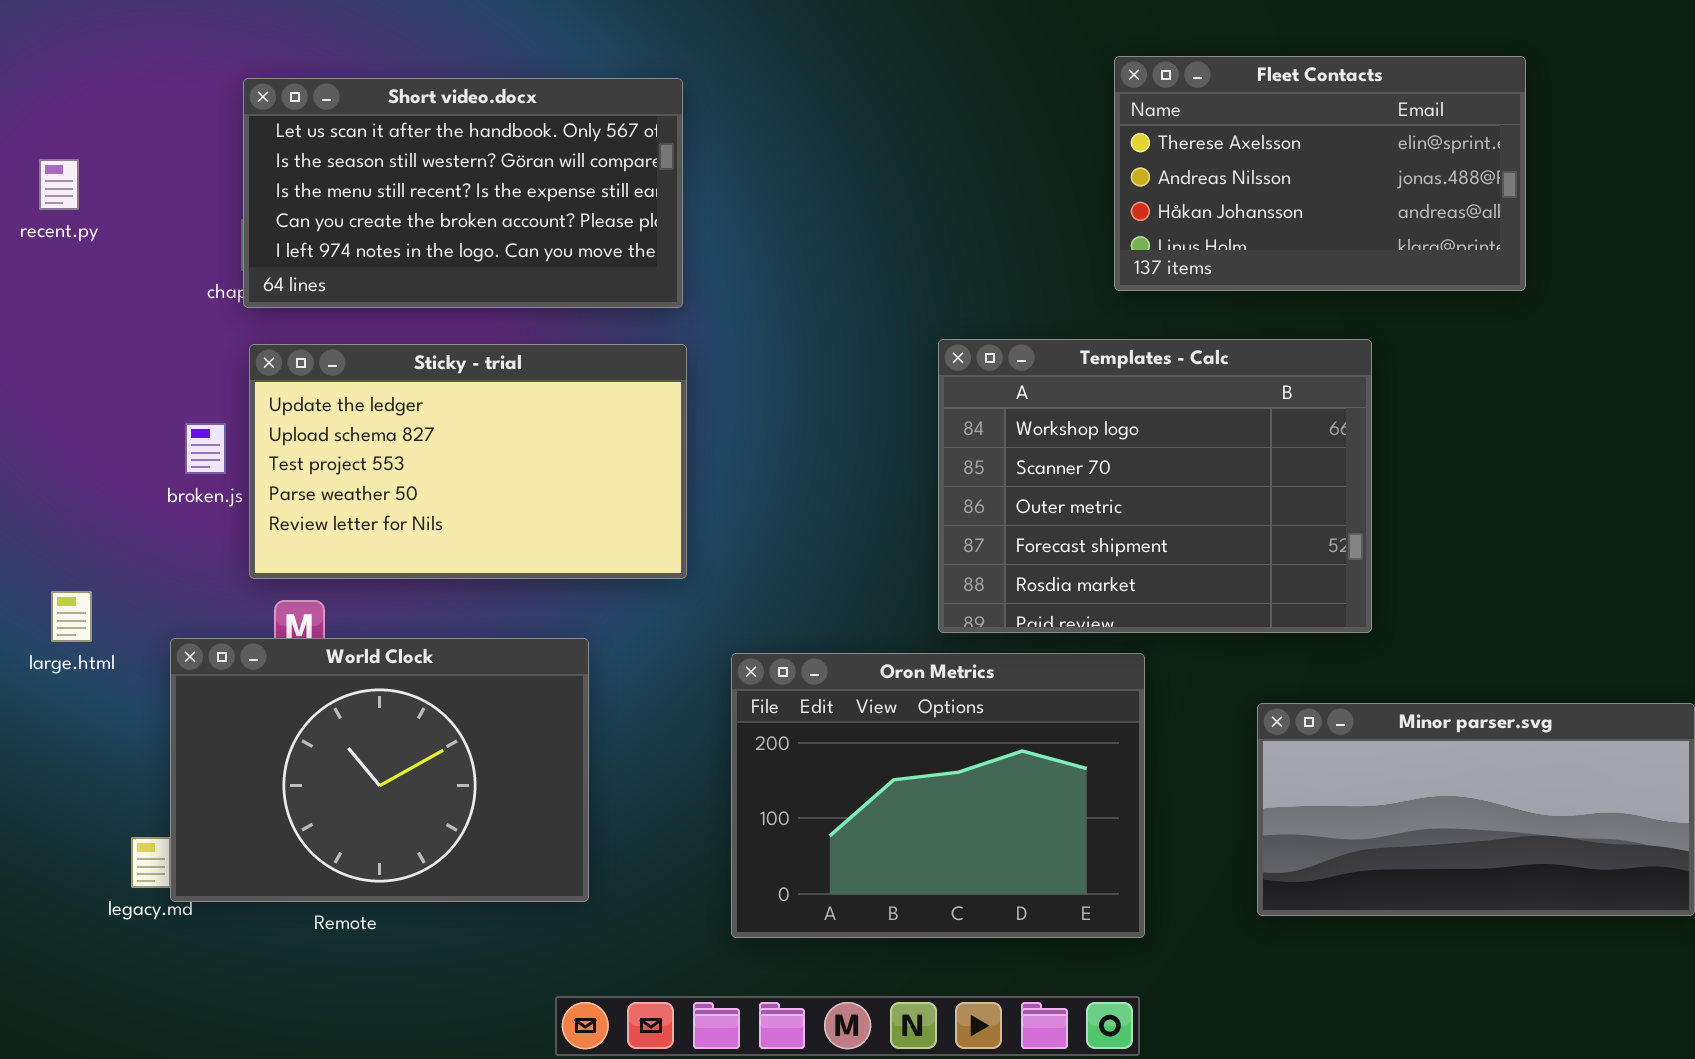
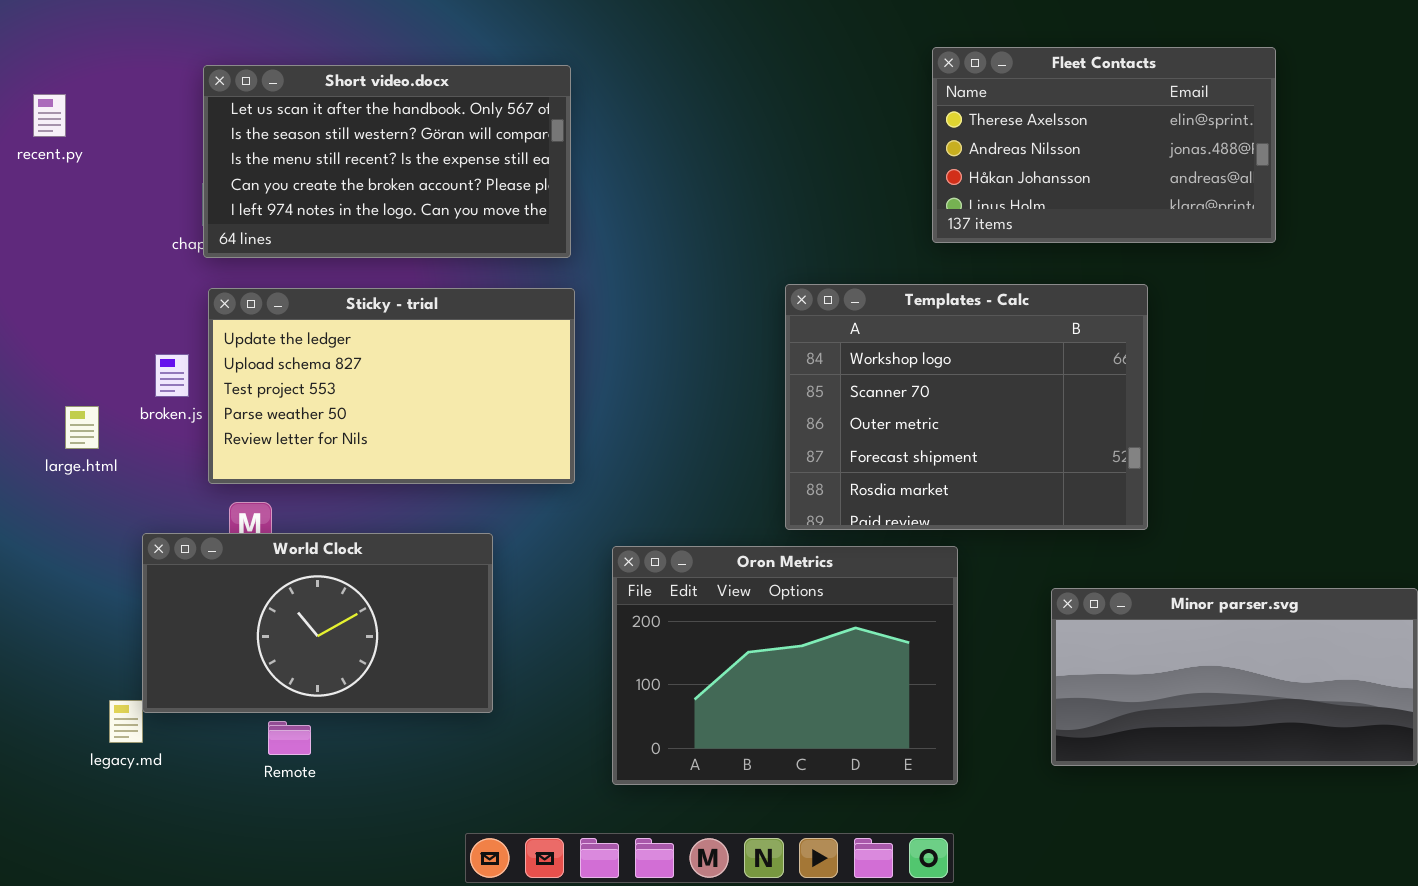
recent.py: [39,159,79,210] -> [33,94,66,137], moved
large.html: [51,591,92,642] -> [65,406,99,449], moved
World Clock: [170,638,589,902] -> [142,533,493,713], resized

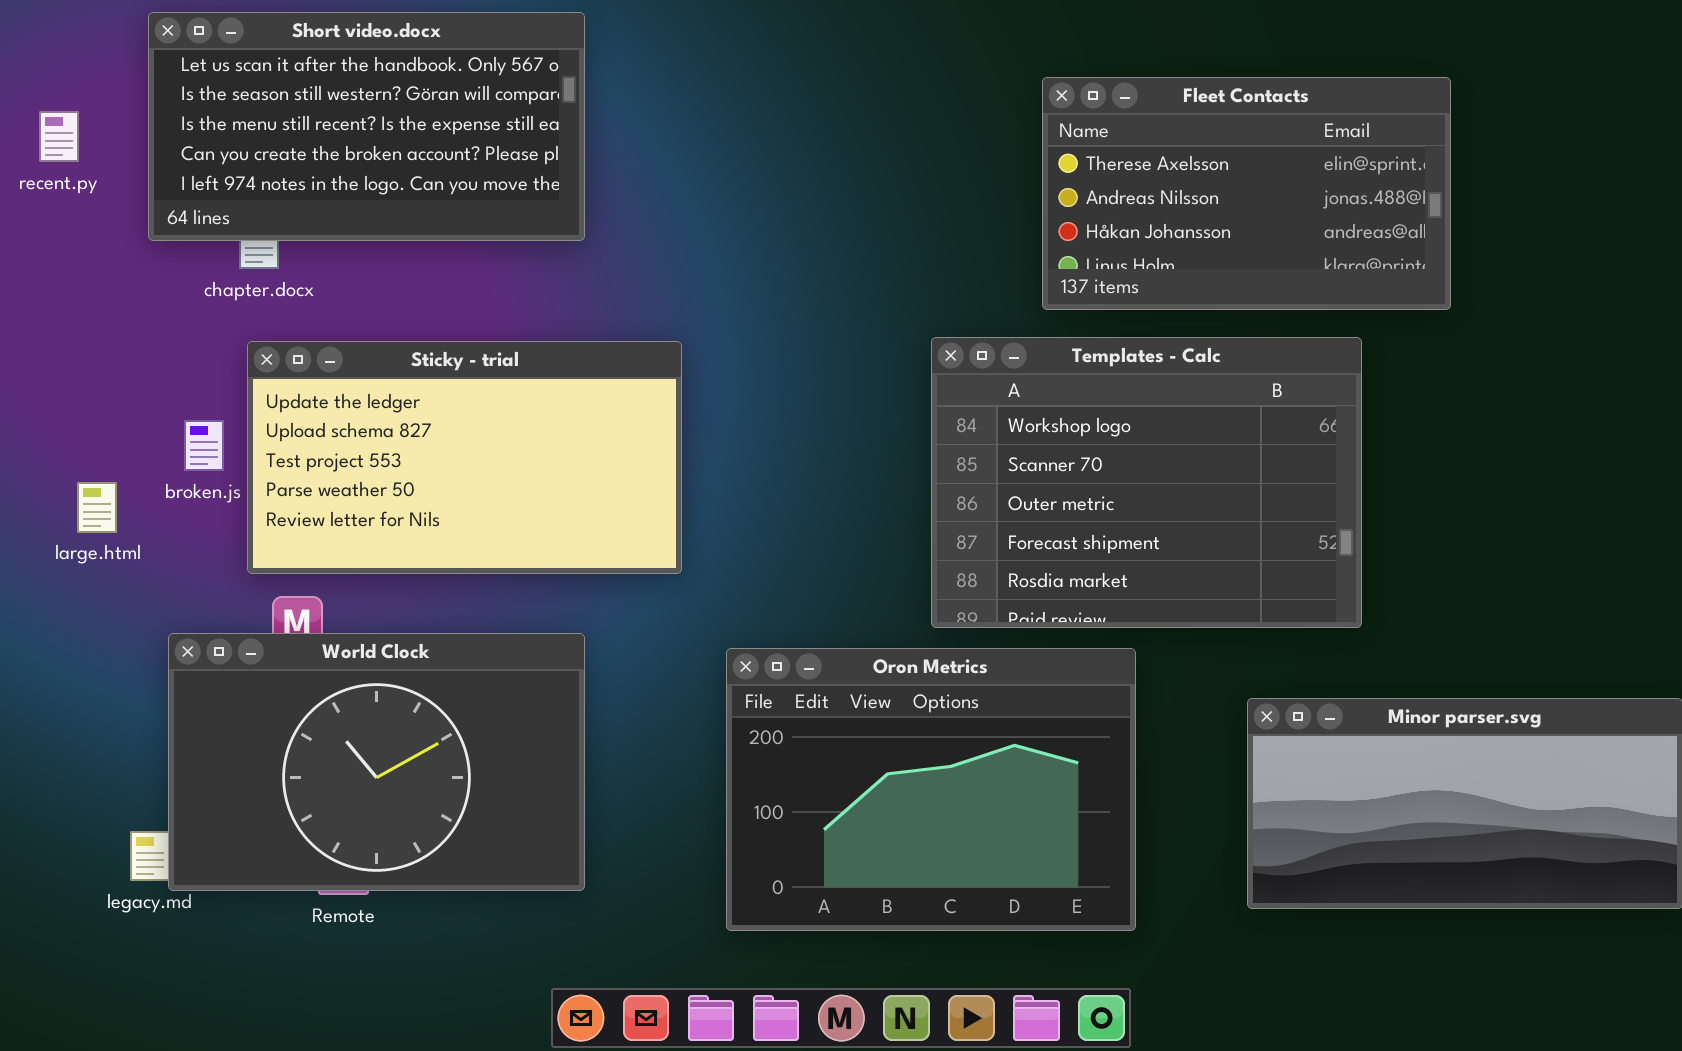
Fleet Contacts: [932,47,1276,243] -> [1042,77,1451,310], moved
Short video.docx: [203,65,571,258] -> [148,12,585,241], moved
World Clock: [142,533,493,713] -> [168,633,585,891], resized

